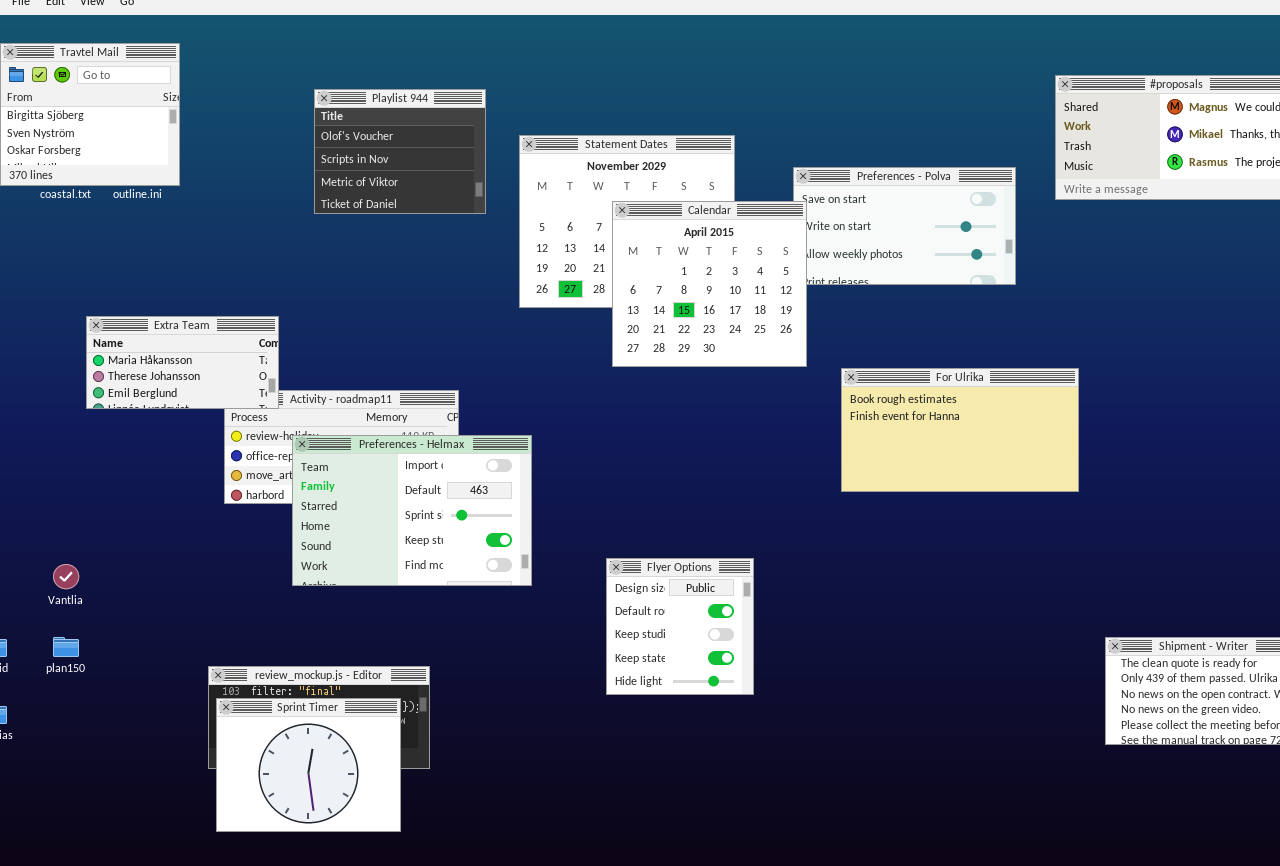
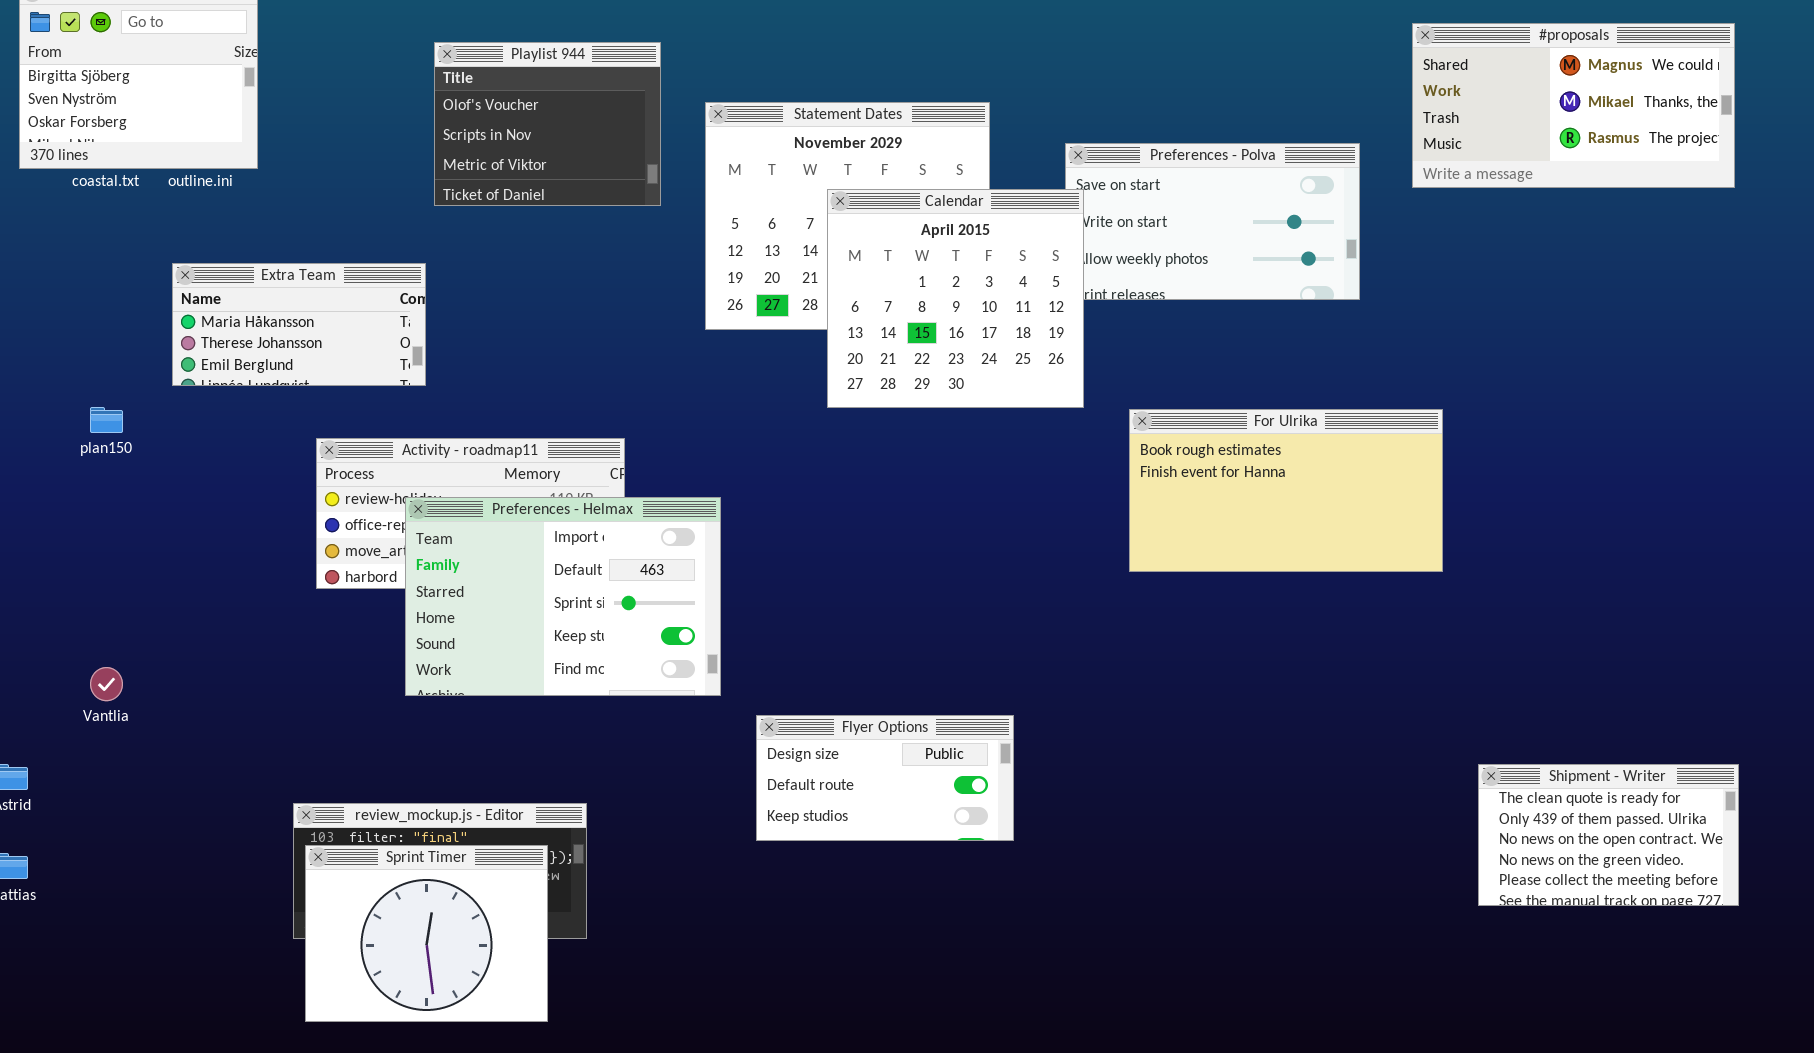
Extra Team: [86,316,279,409] -> [172,263,426,386], moved
Flyer Options: [606,558,754,695] -> [756,715,1014,841], resized
plan150: [53,637,79,657] -> [90,407,123,433], moved

